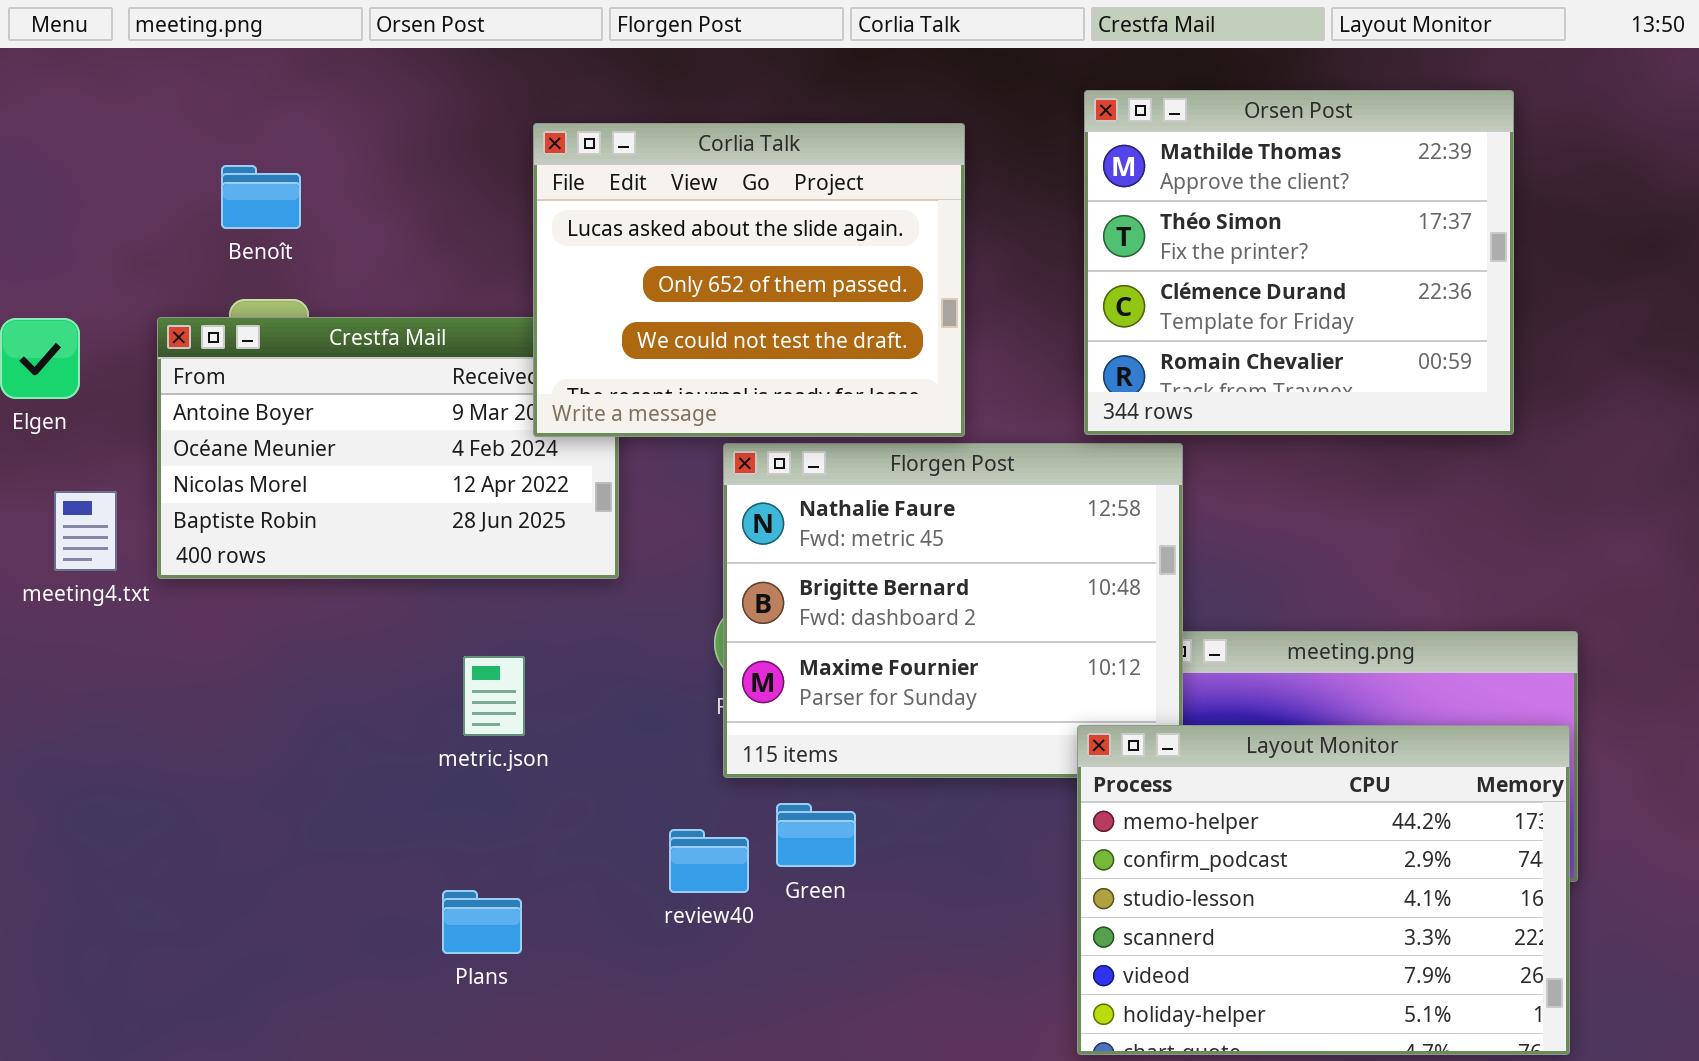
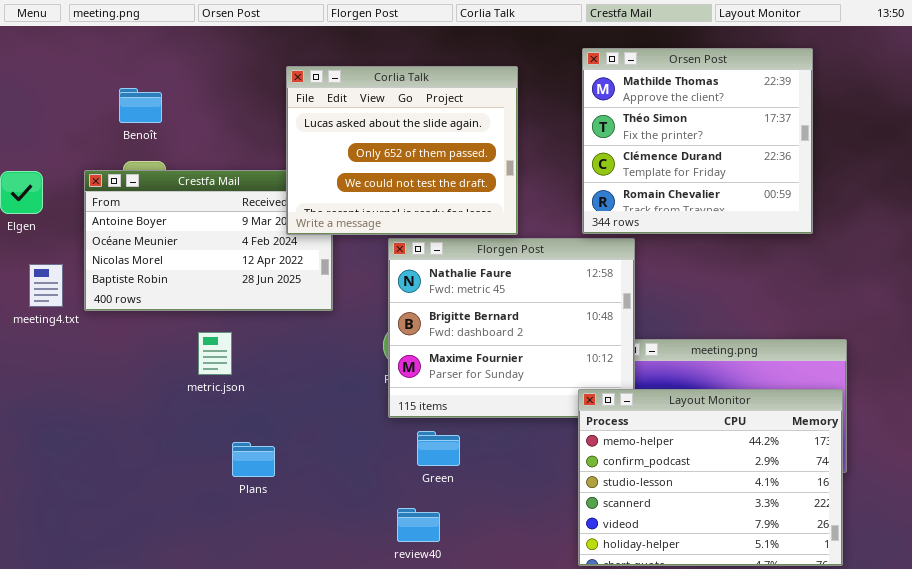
metric.json: [463,656,525,736] -> [198,332,232,375], moved
review40: [669,829,749,893] -> [397,508,440,542], moved
Plans: [442,890,522,954] -> [232,442,275,477], moved

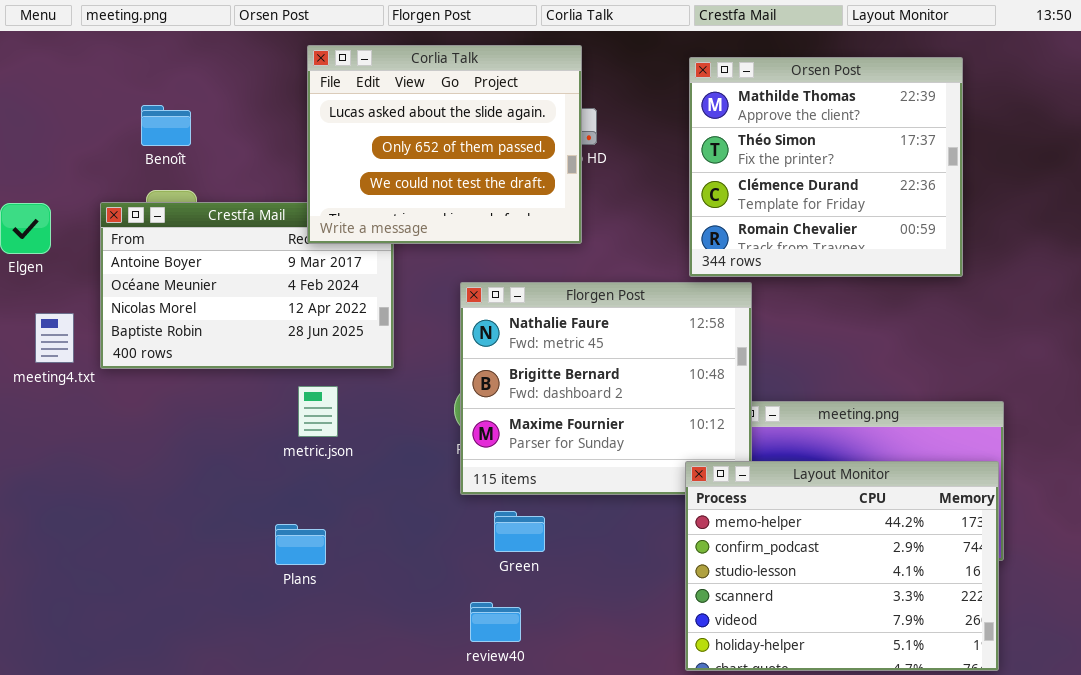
Corlia Talk: [286,66,518,235] -> [307,45,582,244], moved
metric.json: [198,332,232,375] -> [298,386,338,437], moved

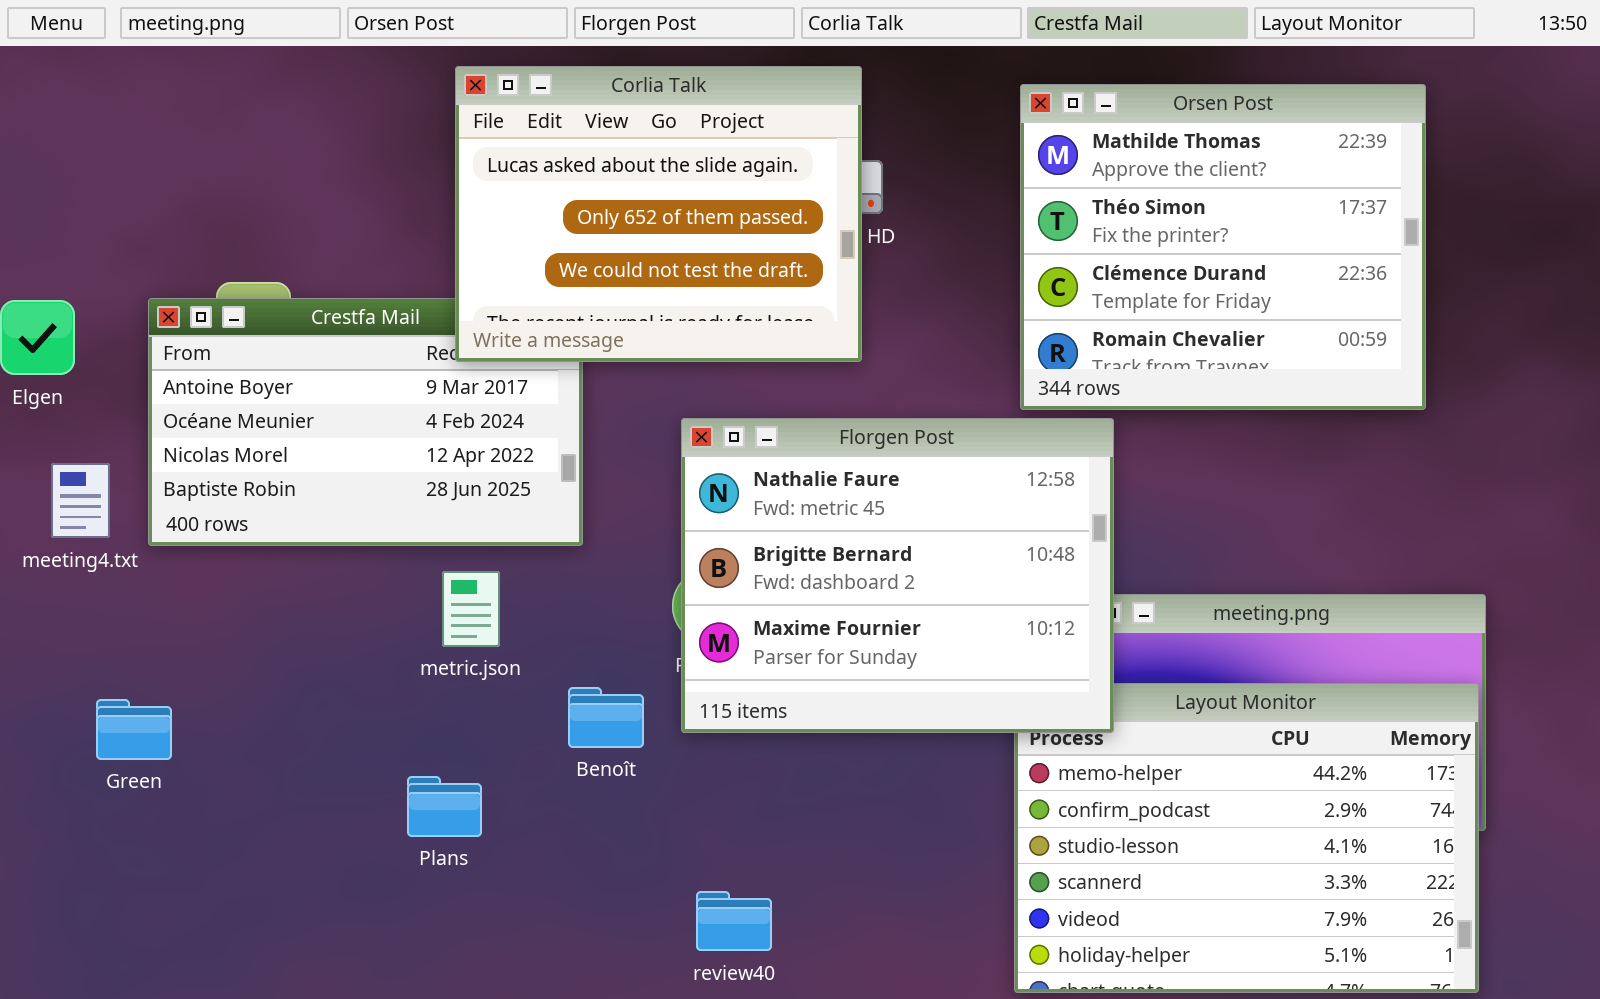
Benoît: [141,105,191,146] -> [568,687,644,748], moved
Florgen Post: [460,282,752,495] -> [681,418,1114,733], raised
Green: [494,511,545,552] -> [96,699,172,760], moved

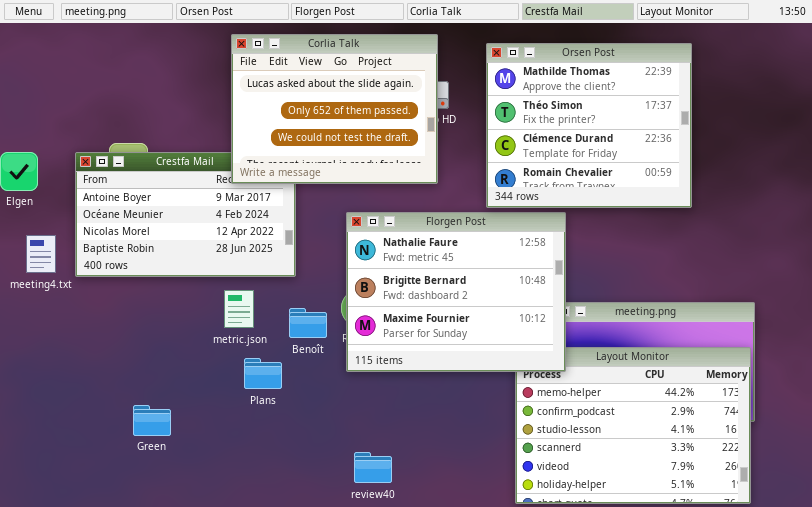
Orsen Post: [1020,84,1426,410] -> [486,43,692,208], moved
Benoît: [568,687,644,748] -> [289,308,327,338], moved
Green: [96,699,172,760] -> [133,405,171,436], moved
Plans: [407,776,482,837] -> [244,358,282,389], moved

